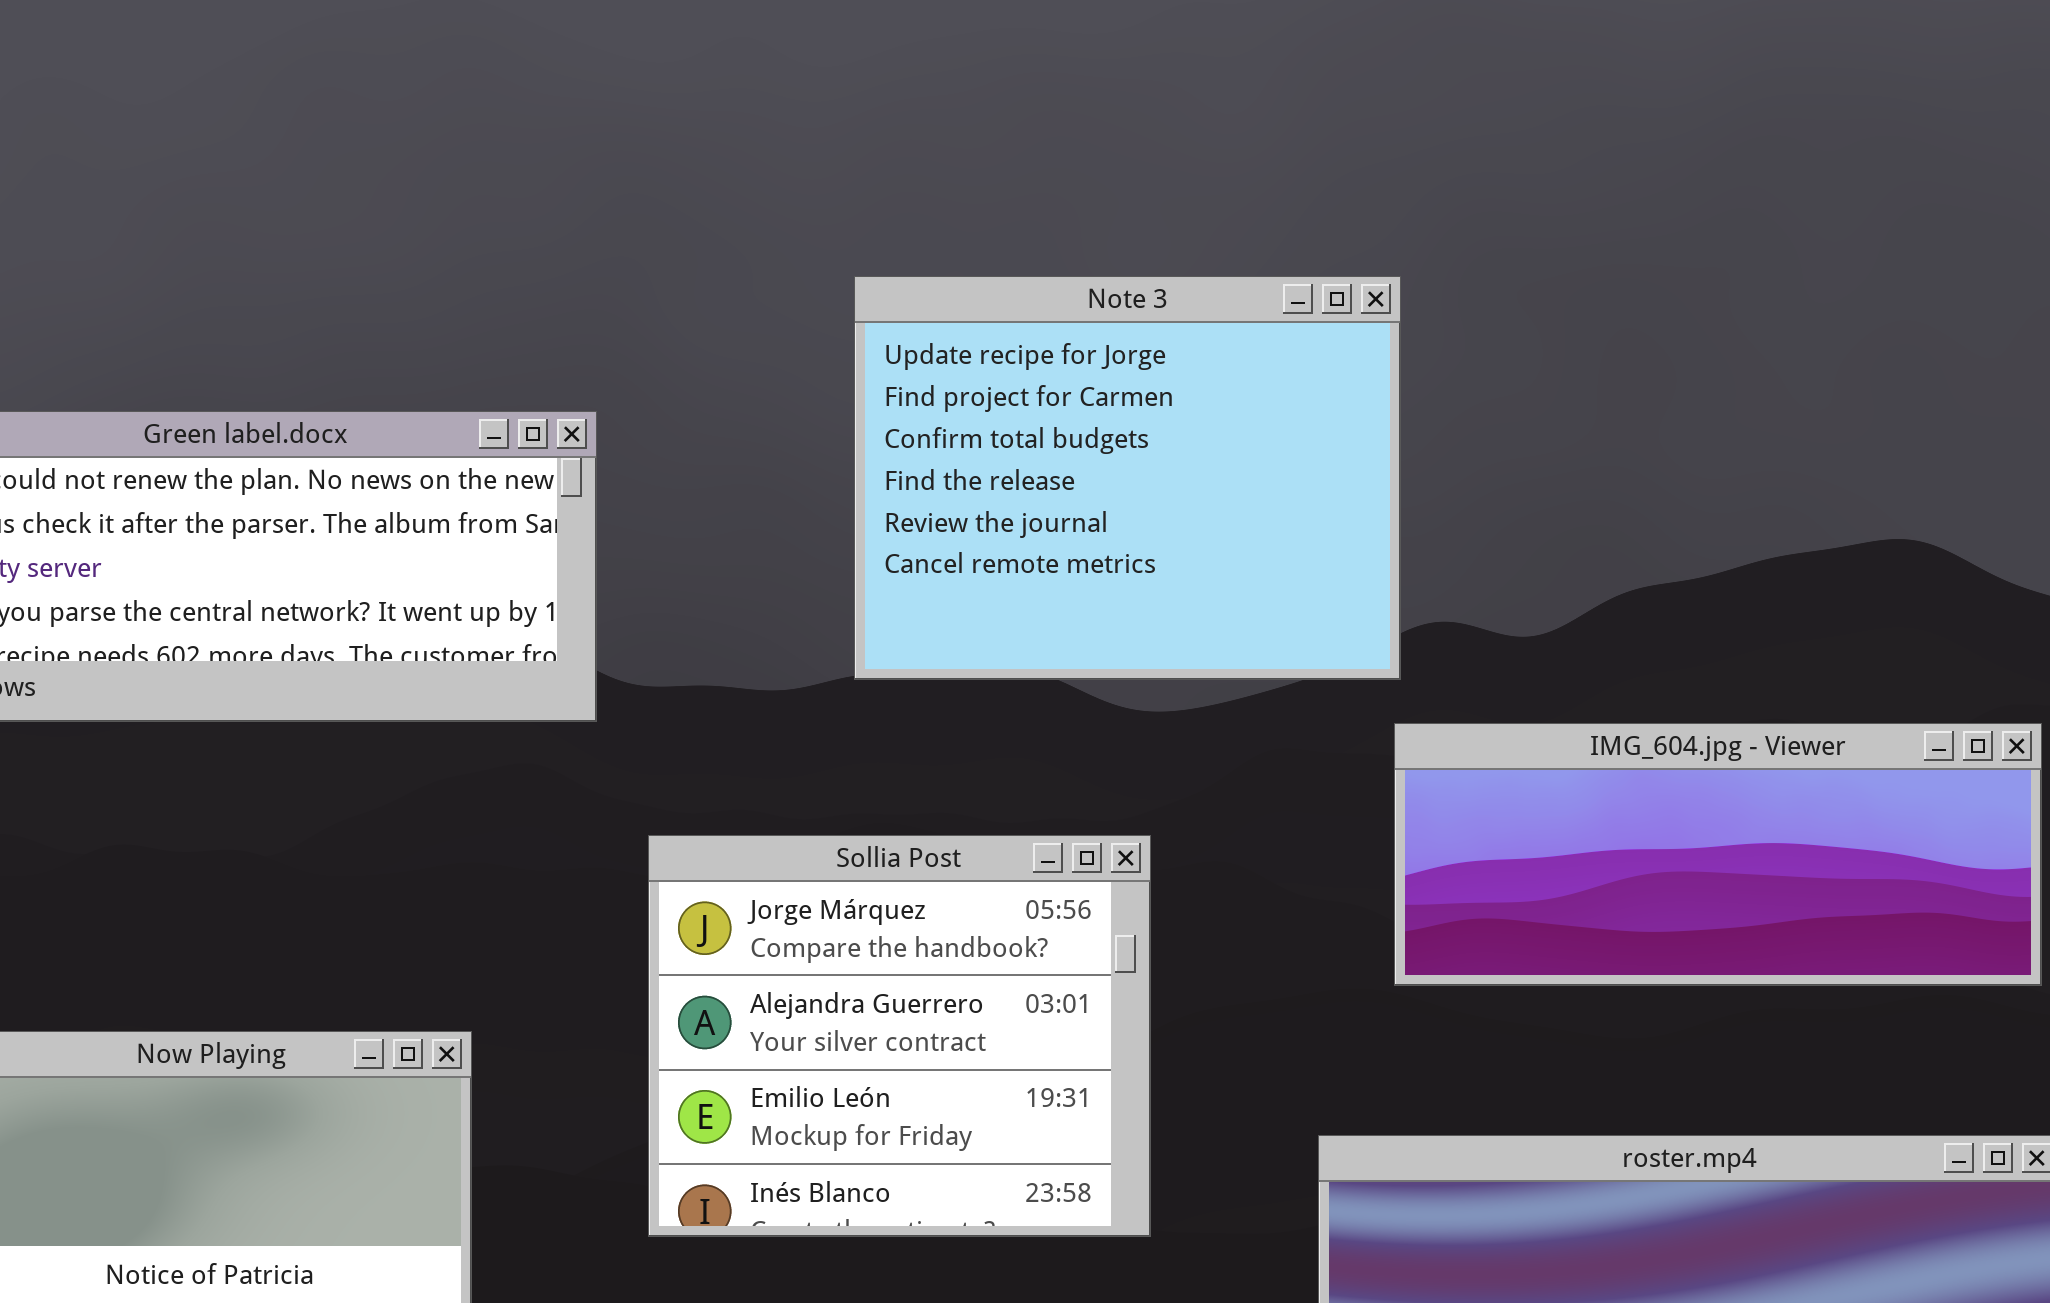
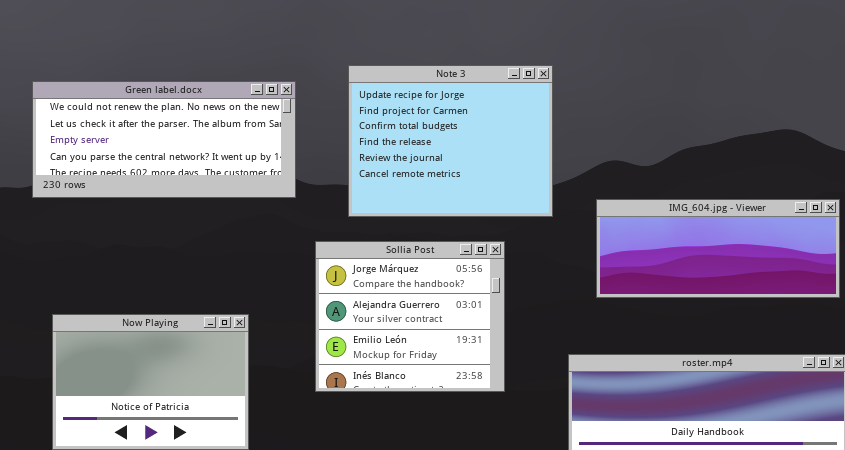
Note 3: [854,276,1401,680] -> [348,65,553,217], moved

